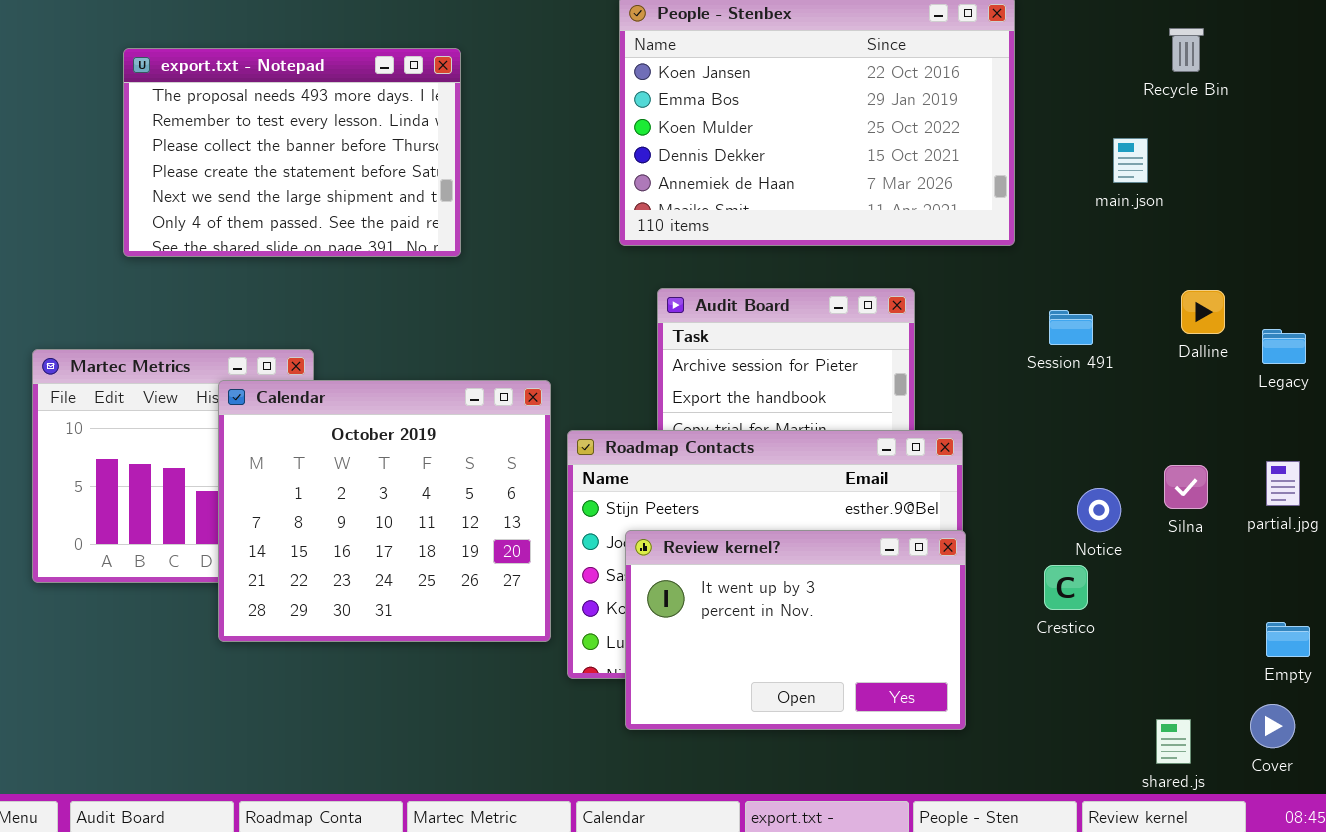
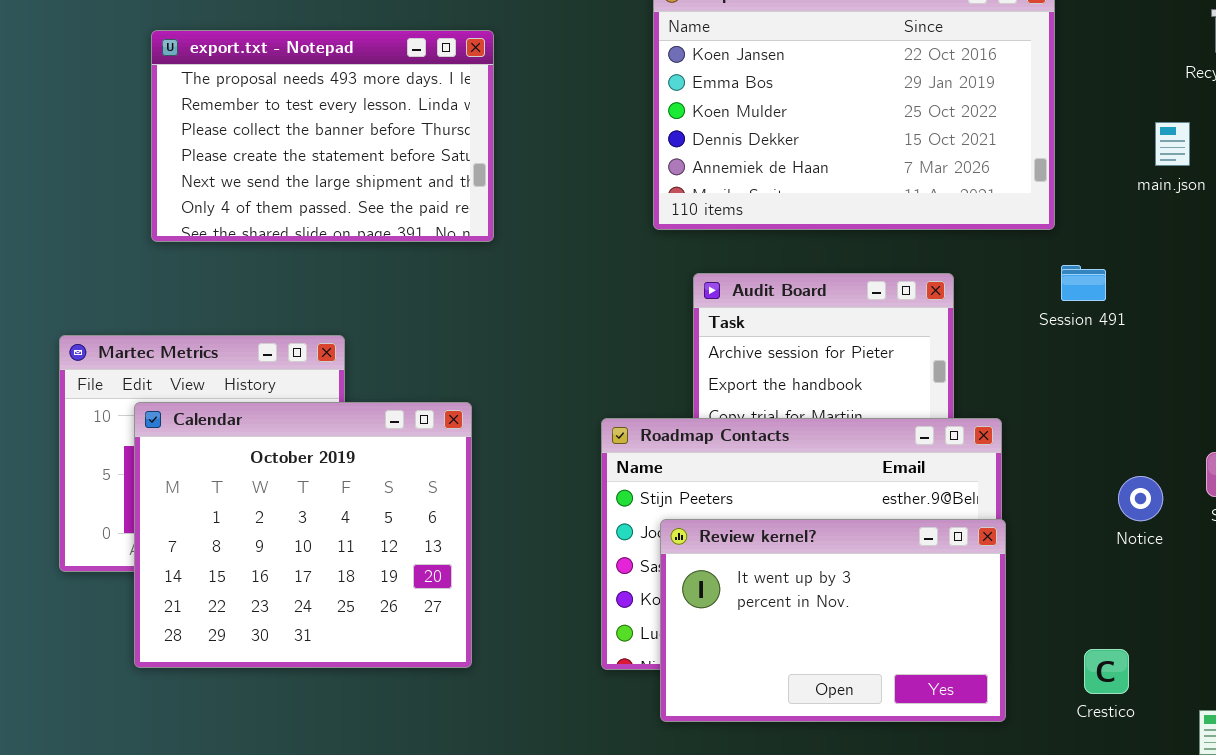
Session 491: [1049,310,1093,345] -> [1061,265,1106,301], moved
Calendar: [218,380,551,642] -> [134,402,472,668], moved
Crestico: [1044,565,1088,610] -> [1084,649,1129,694], moved

